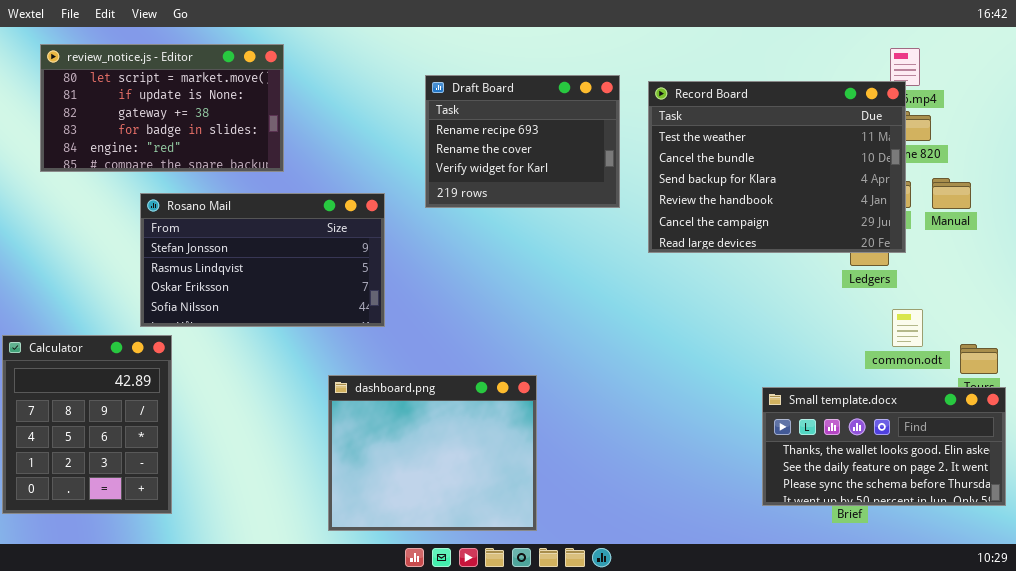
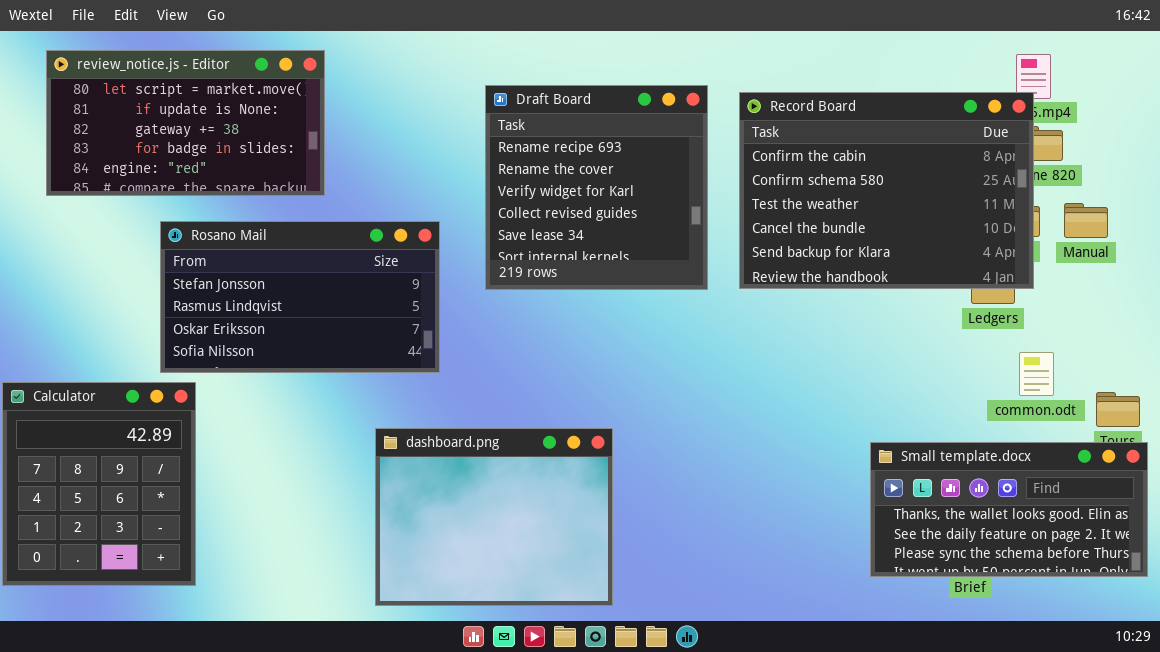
Draft Board: [425,75,620,208] -> [485,85,708,290], resized
Record Board: [648,81,906,253] -> [739,92,1034,289], scrolled up 2 rows

